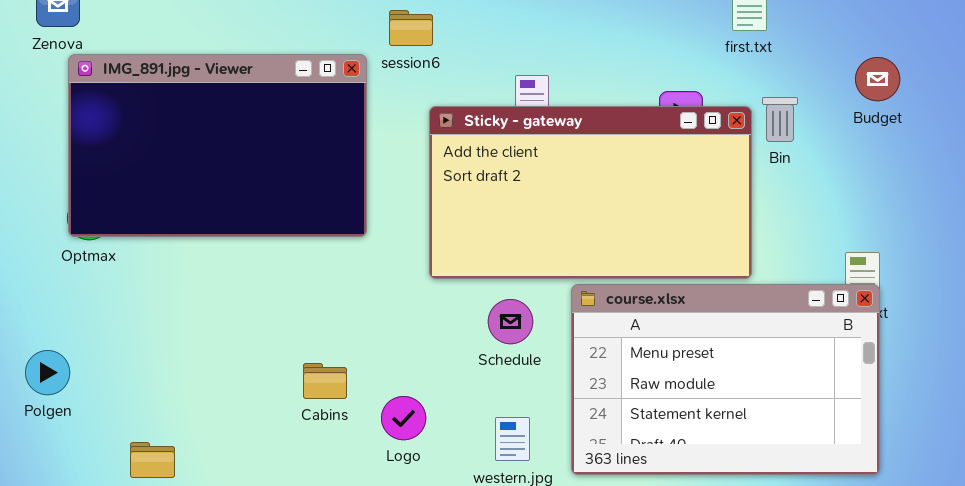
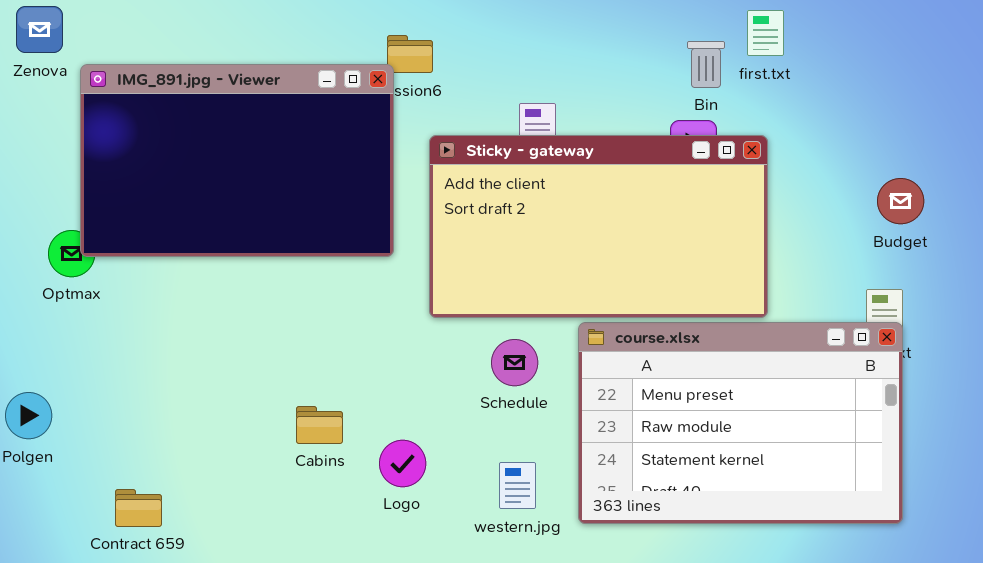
IMG_891.jpg - Viewer: [68,54,367,237] -> [80,64,394,257], moved
Budget: [855,57,900,101] -> [877,178,924,224], moved
Bin: [762,97,798,142] -> [687,41,725,88], moved

